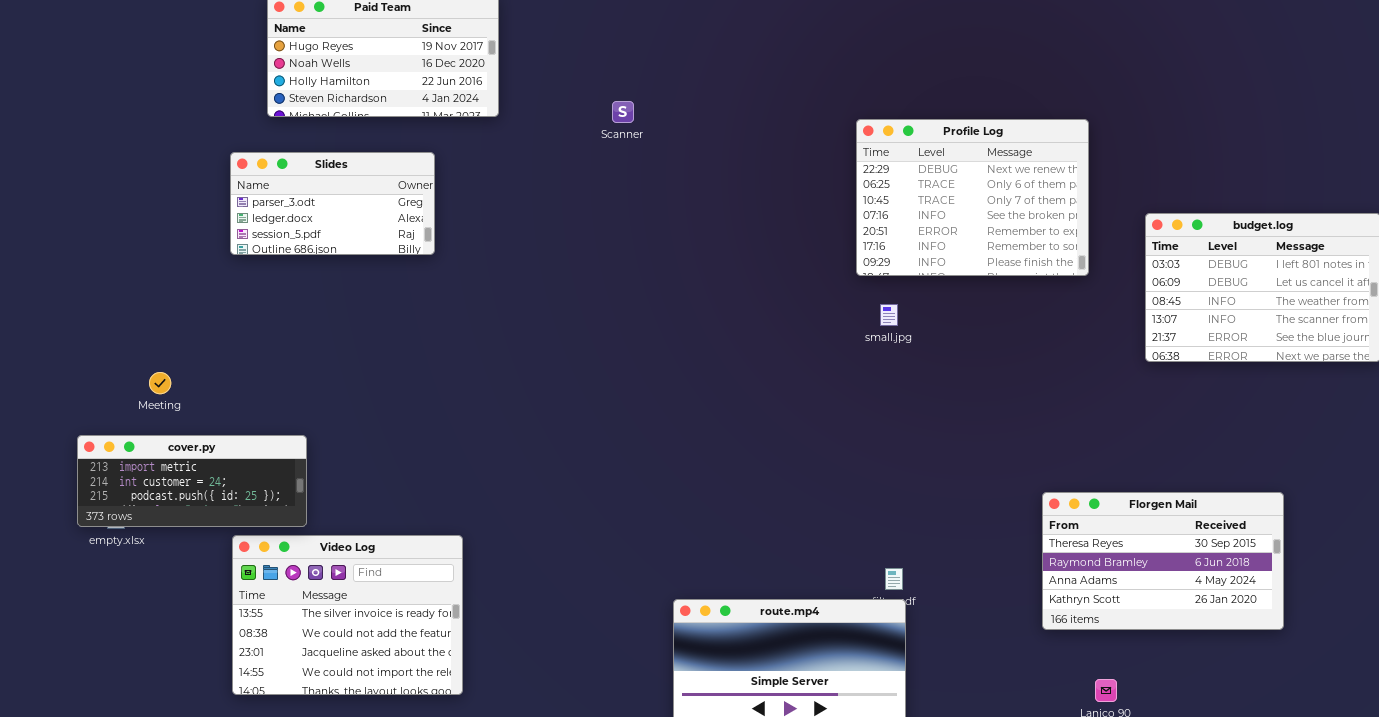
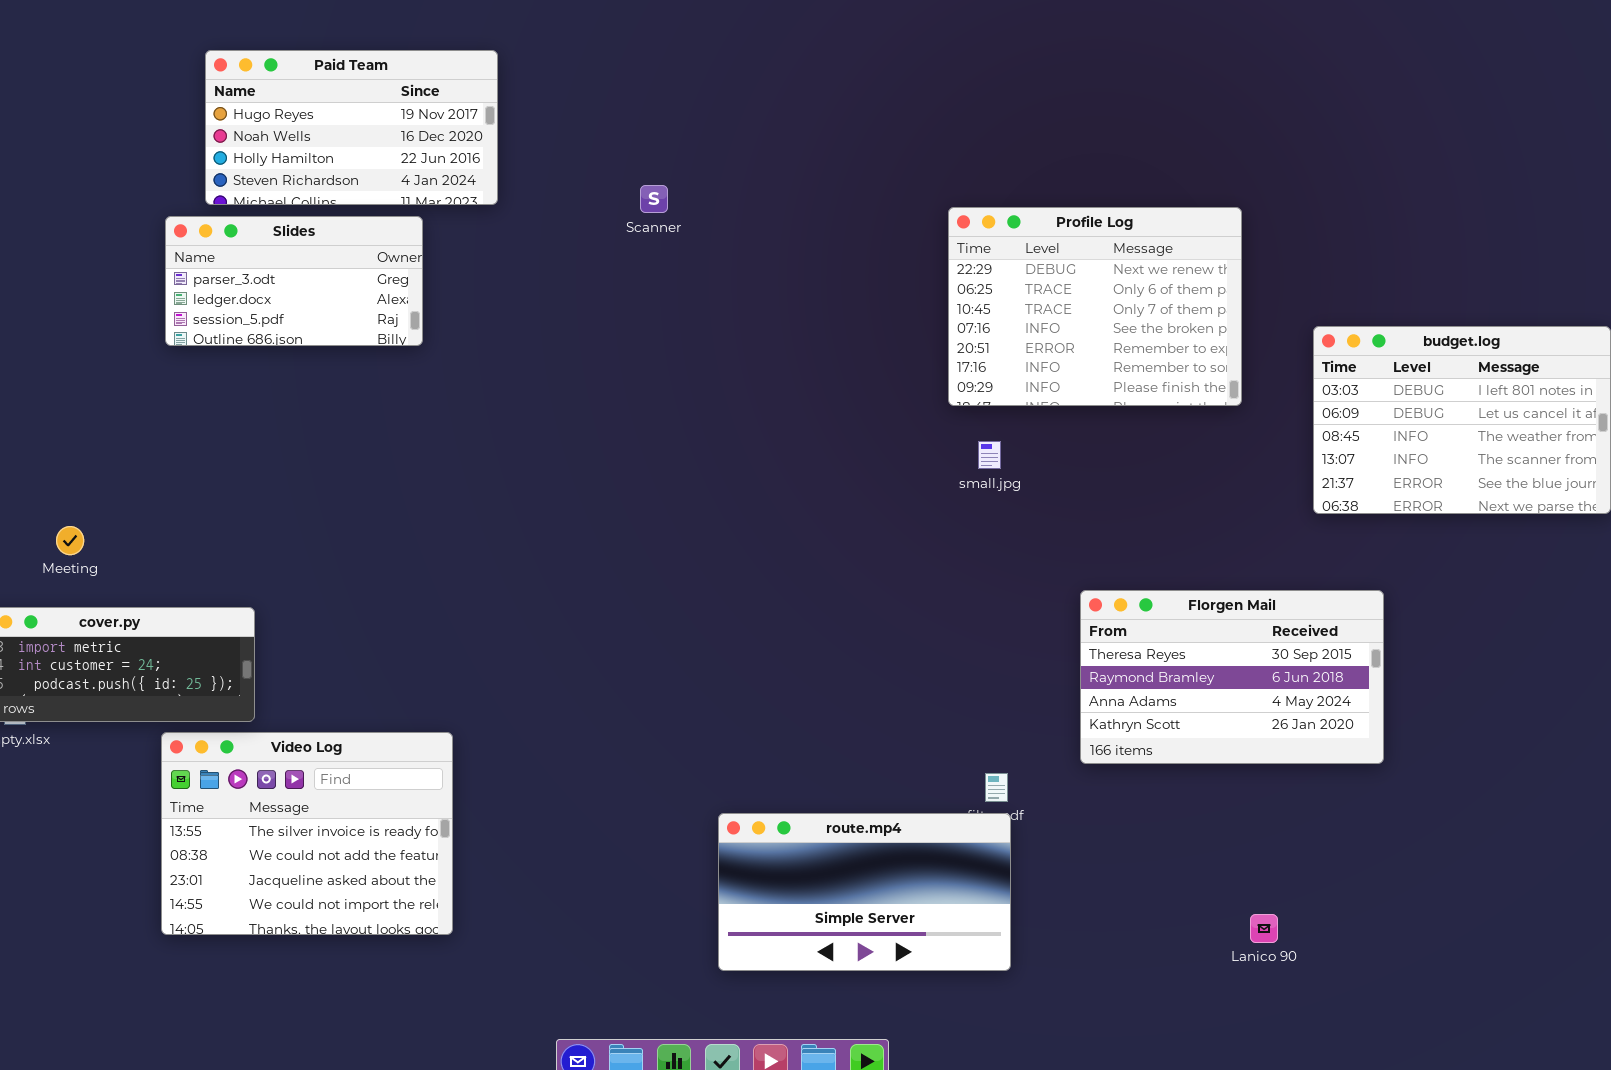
Slides: [230,152,435,255] -> [165,216,423,346], moved
Florgen Mail: [1042,492,1284,630] -> [1080,590,1384,764], moved

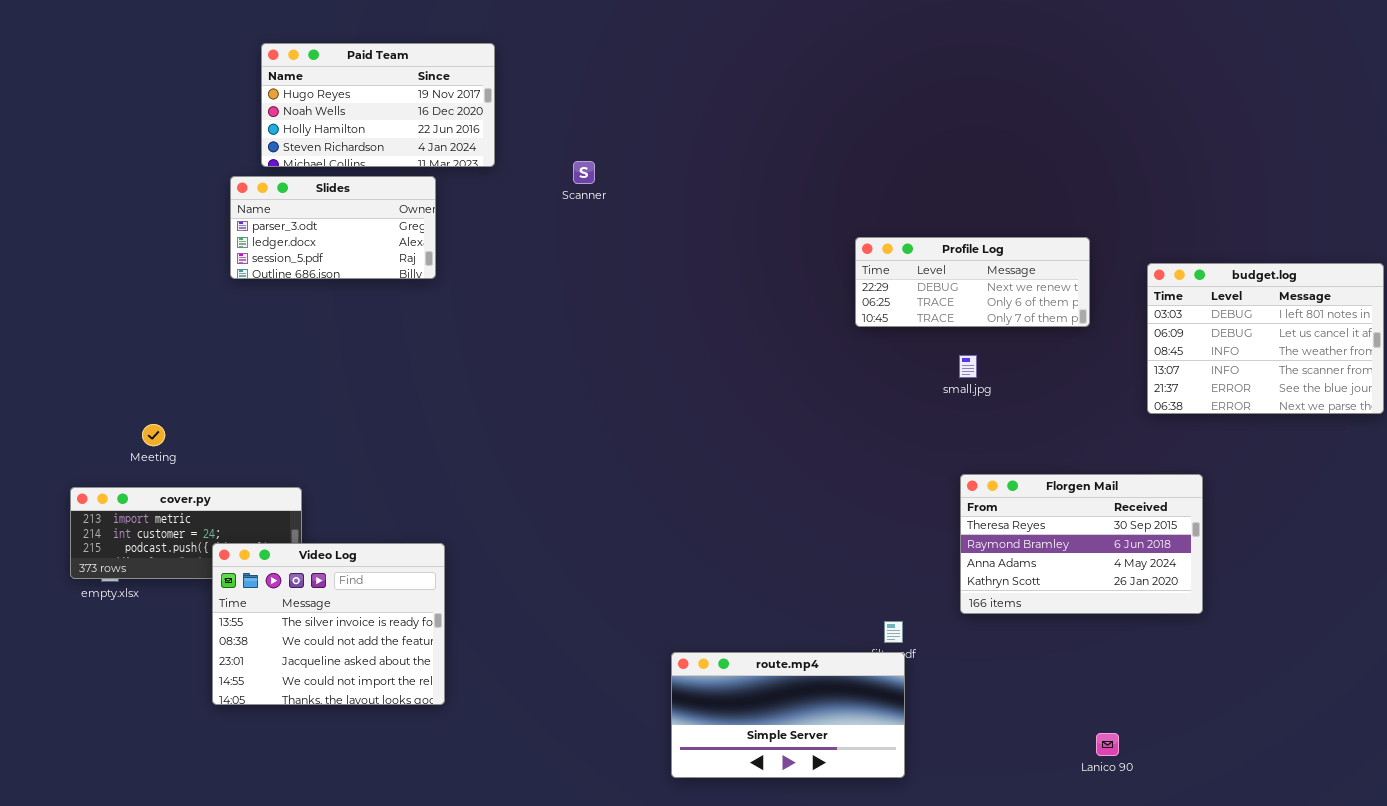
Scanner: [640,185,668,213] -> [573,161,595,184], moved
Profile Log: [948,207,1242,406] -> [855,237,1090,327], resized
small.jpg: [978,441,1001,469] -> [959,355,977,378], moved
Video Log: [161,732,453,935] -> [212,543,445,705], moved

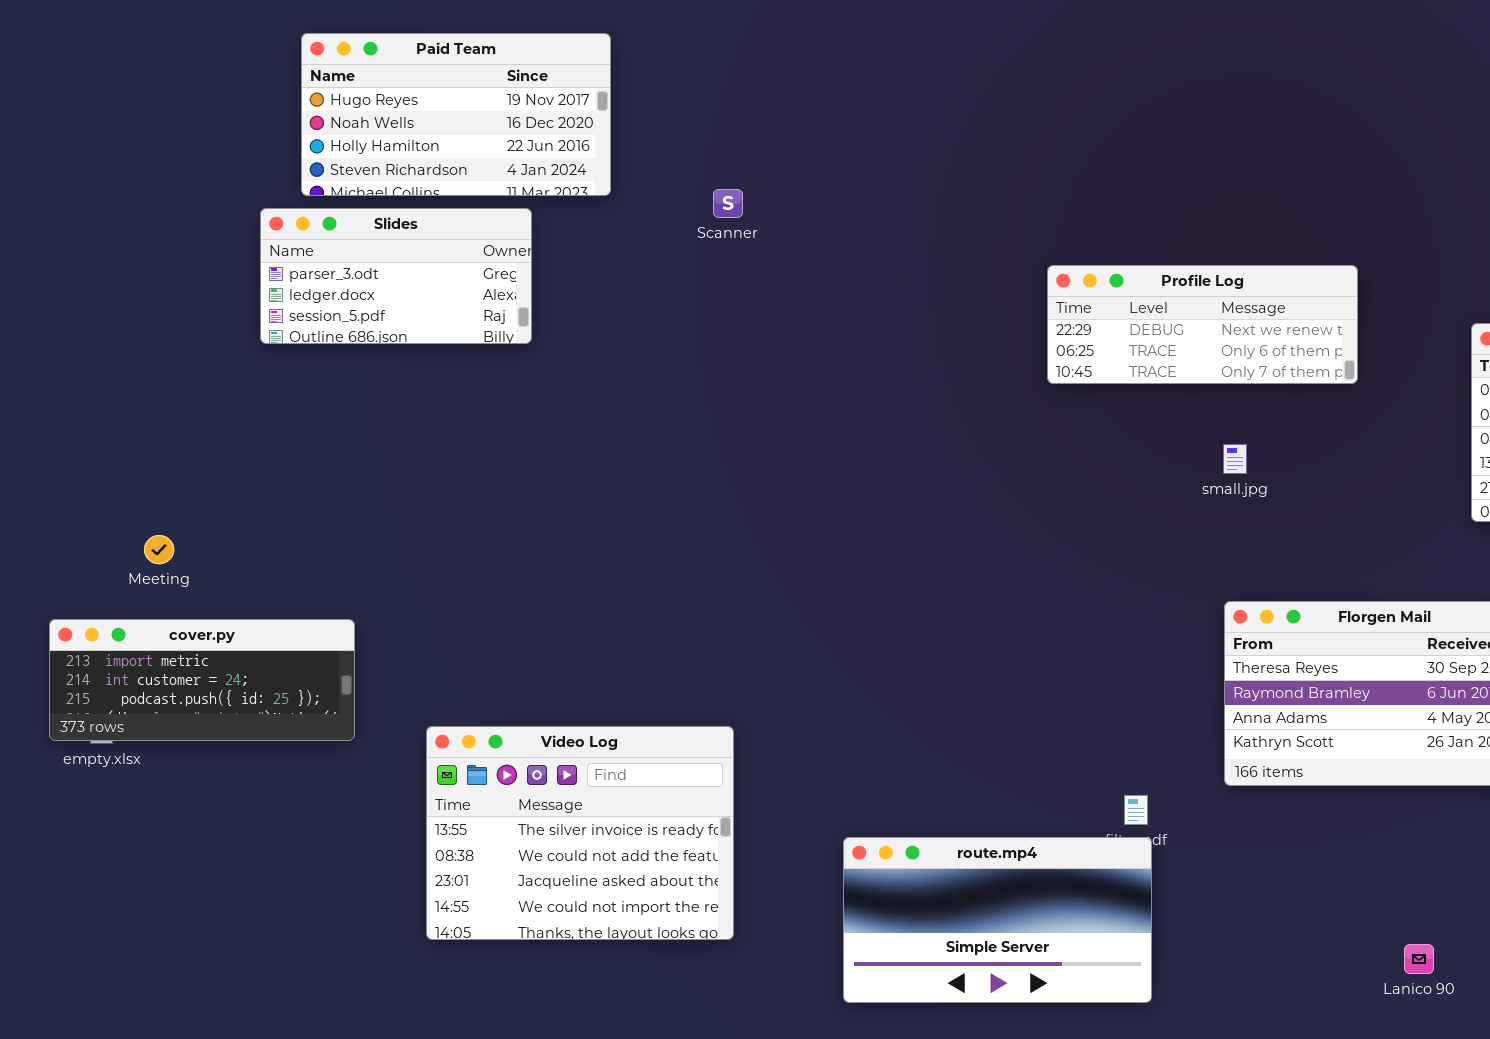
Profile Log: [855,237,1090,327] -> [1047,265,1358,384], moved
Video Log: [212,543,445,705] -> [426,726,734,940], moved

